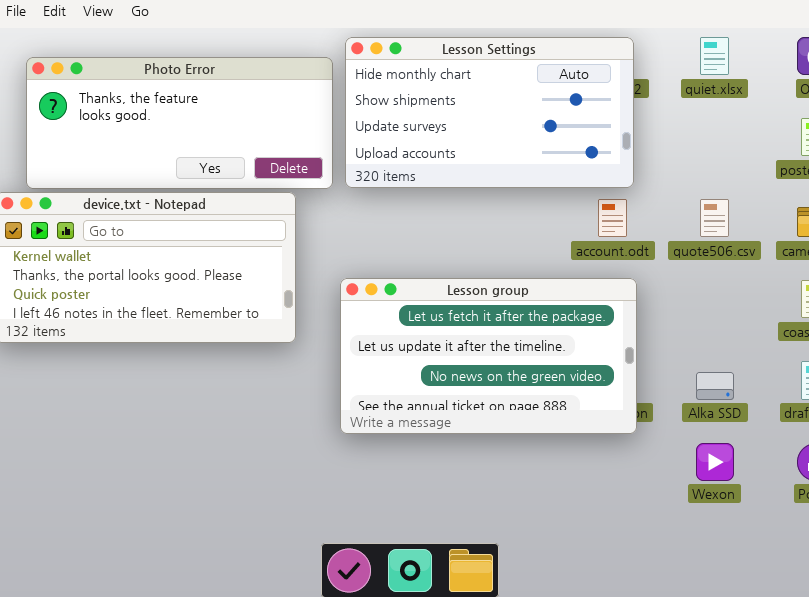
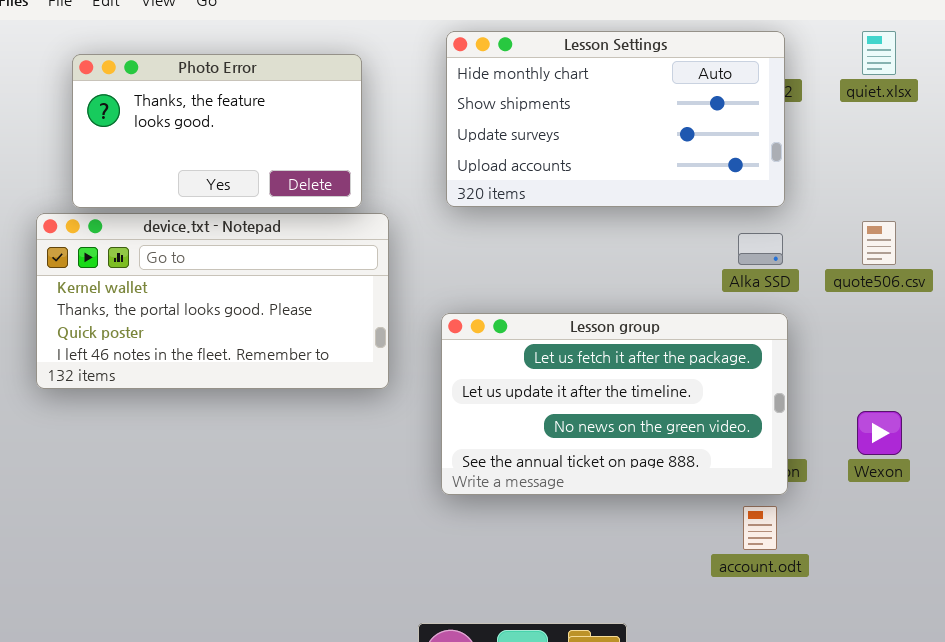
Photo Error: [26,57,333,189] -> [72,54,362,208], resized
account.odt: [598,199,627,237] -> [743,506,777,550], moved
Alka SSD: [696,372,734,400] -> [738,233,783,265], moved
Wexon: [696,443,734,481] -> [857,411,902,455], moved

